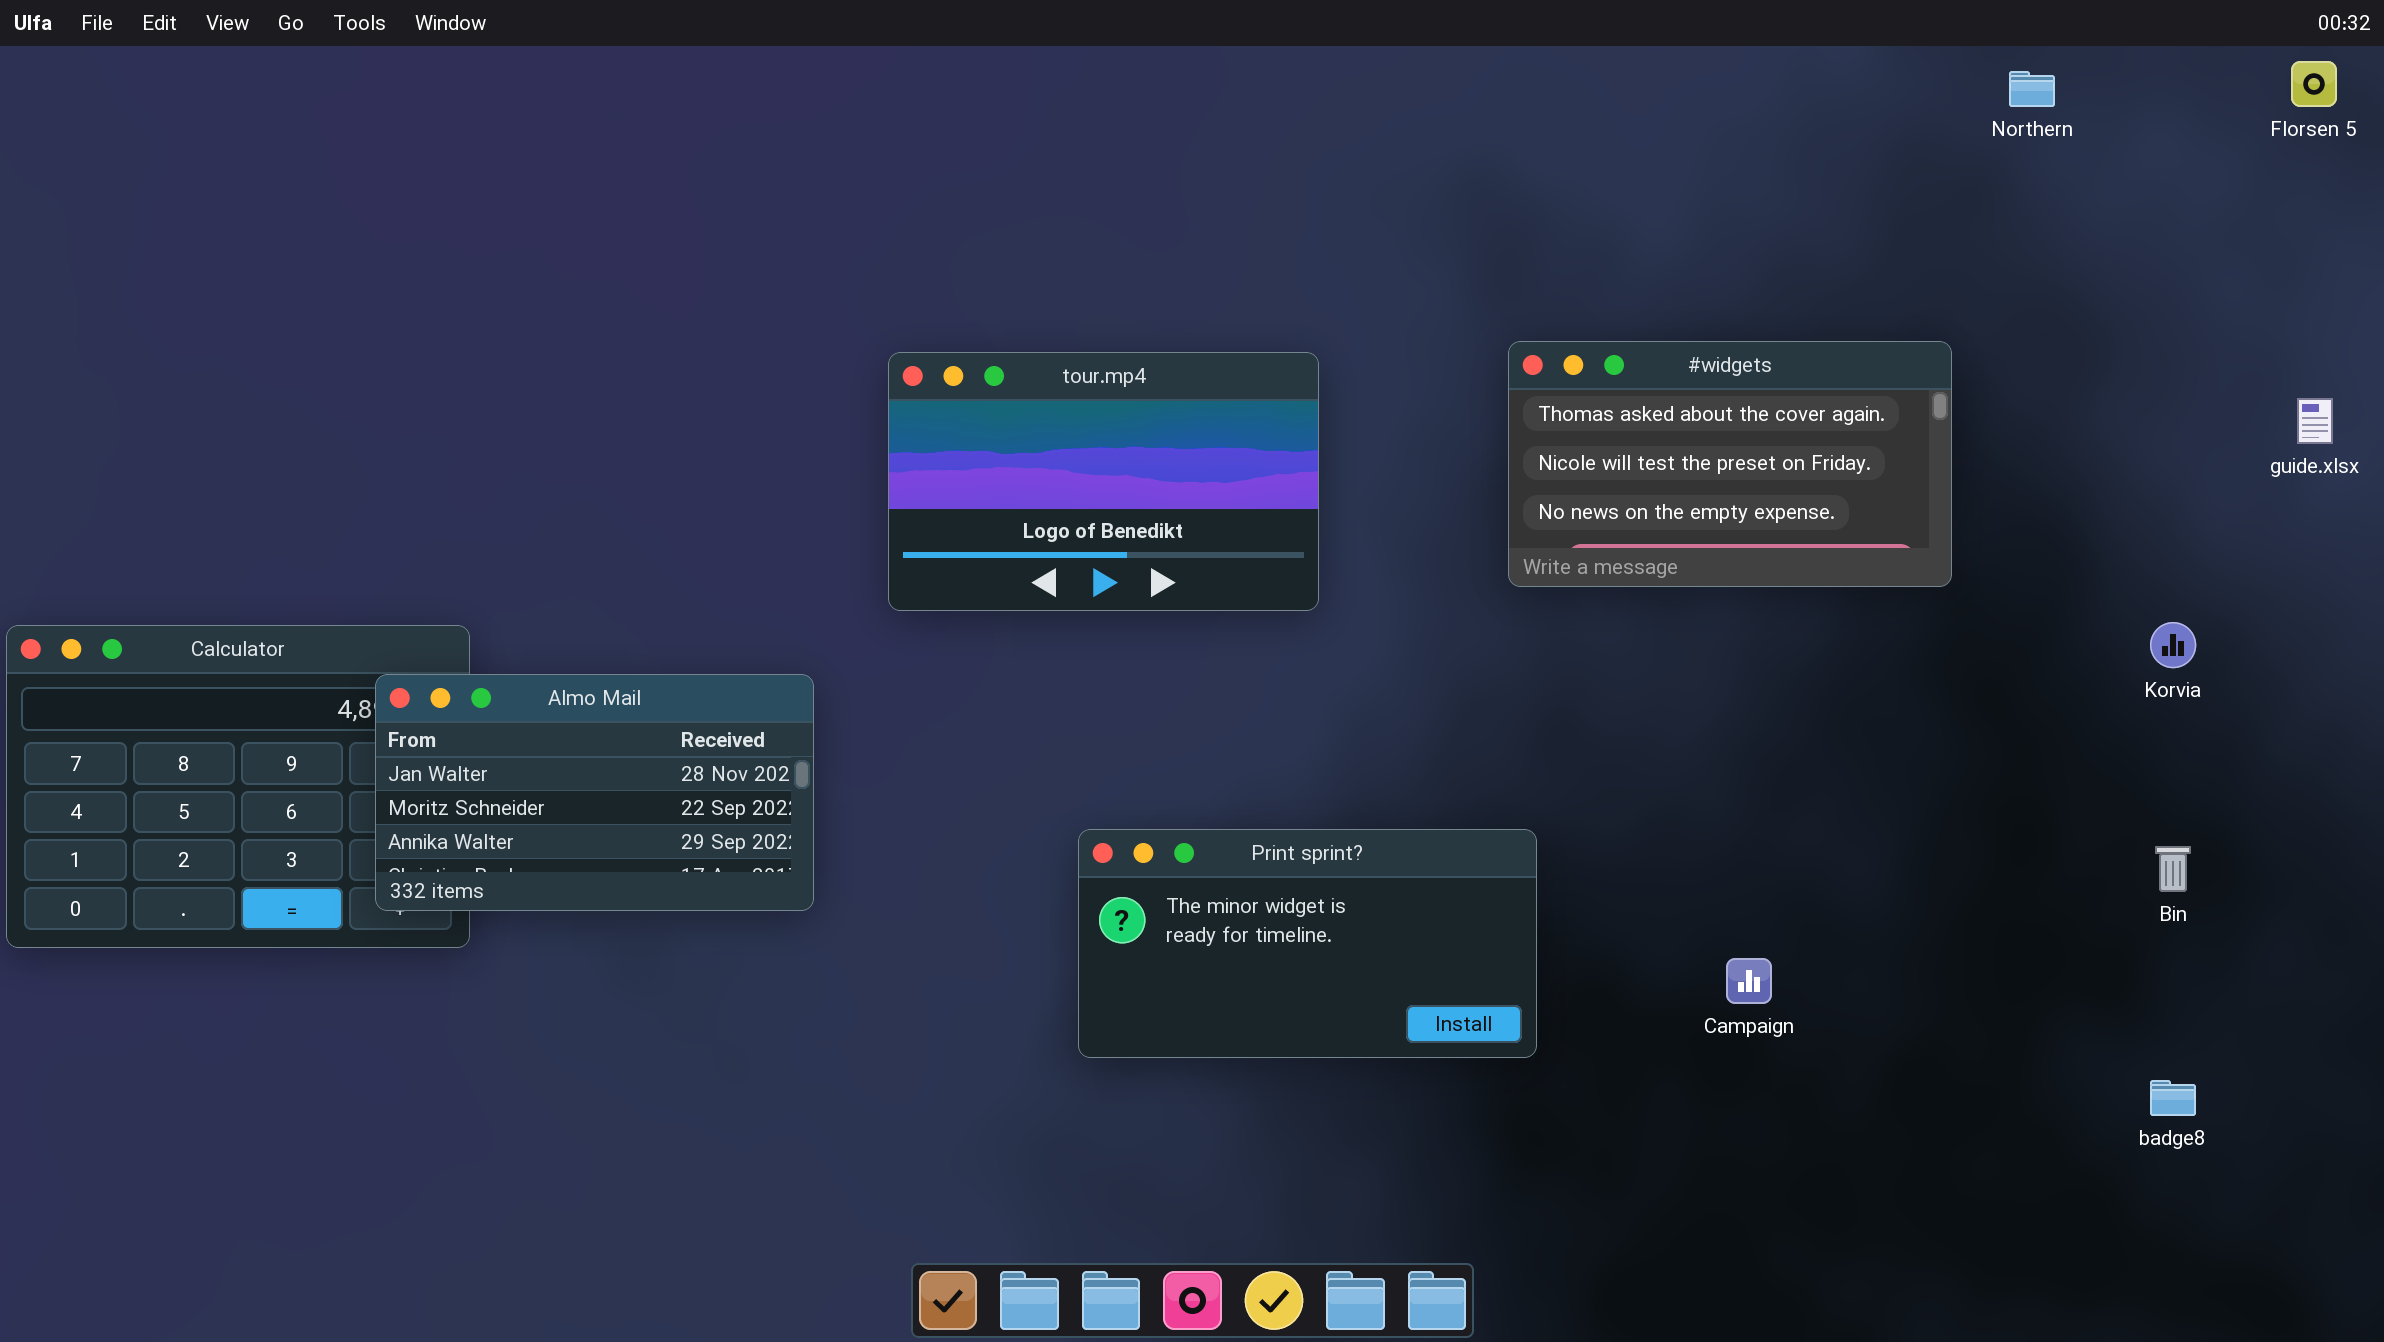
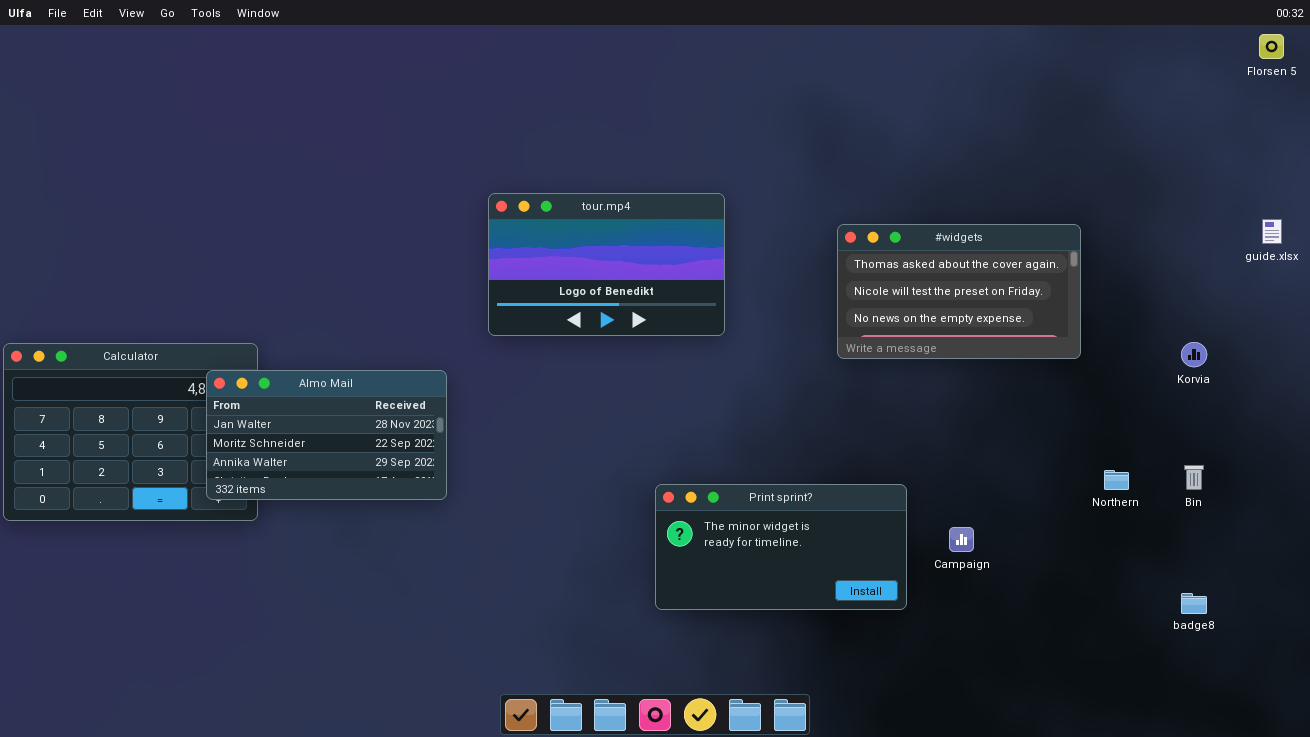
Northern: [2009,71,2055,107] -> [1104,470,1129,490], moved
#widgets: [1508,341,1952,587] -> [837,224,1081,359], moved
Print sprint?: [1078,829,1537,1058] -> [655,484,907,610], moved

